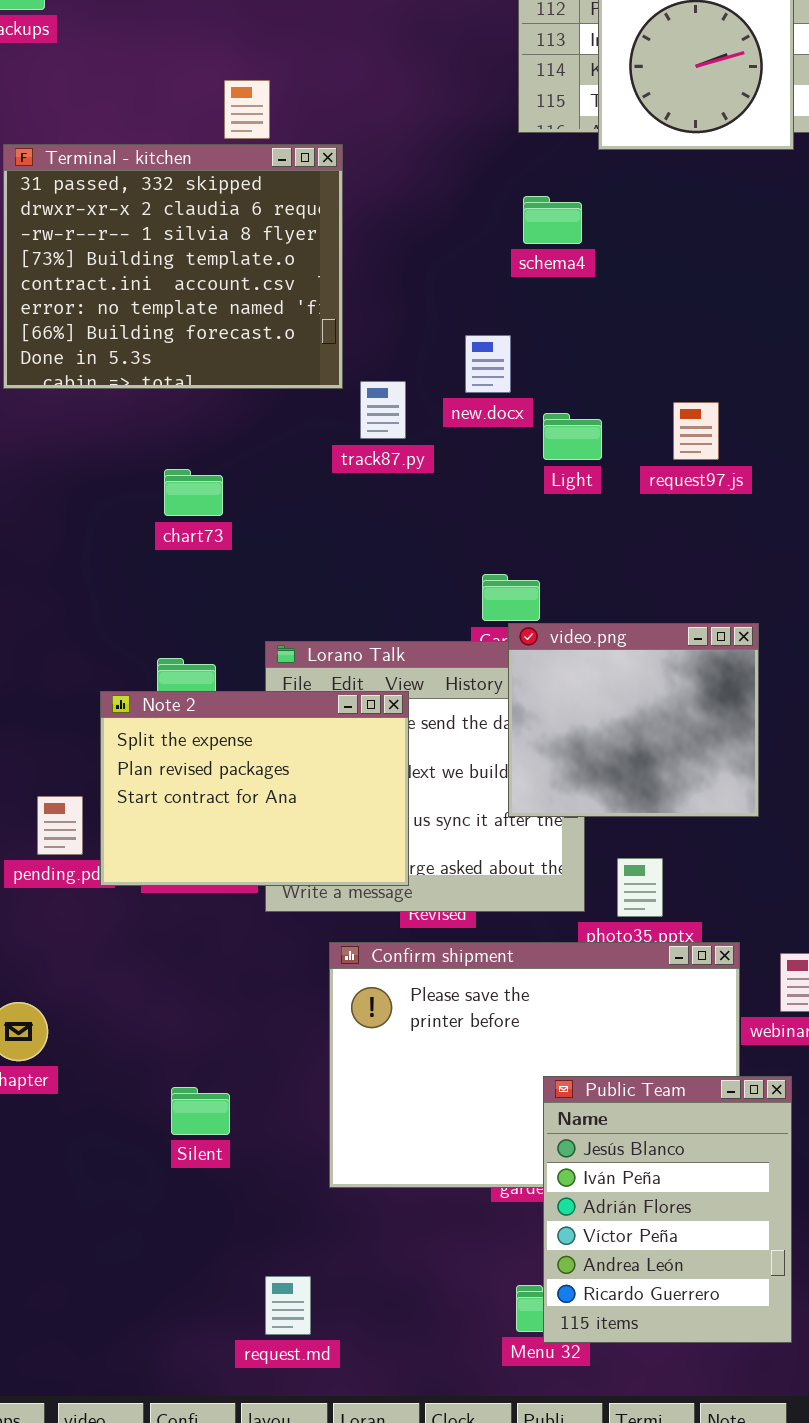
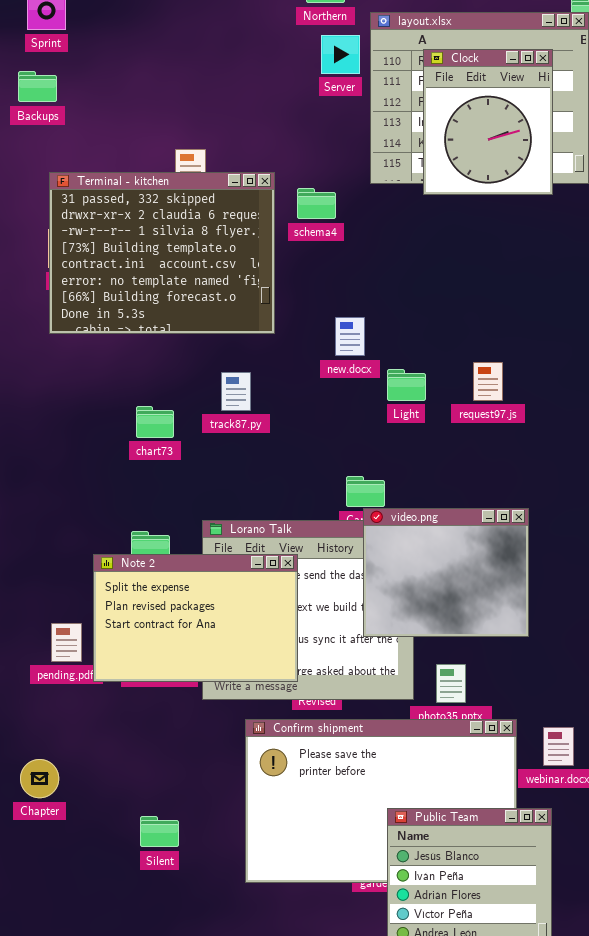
Terminal - kitchen: [3,144,343,389] -> [49,172,275,334], moved
schema4: [523,196,582,244] -> [297,188,336,219], moved
track87.py: [360,381,406,439] -> [221,372,251,411], moved

